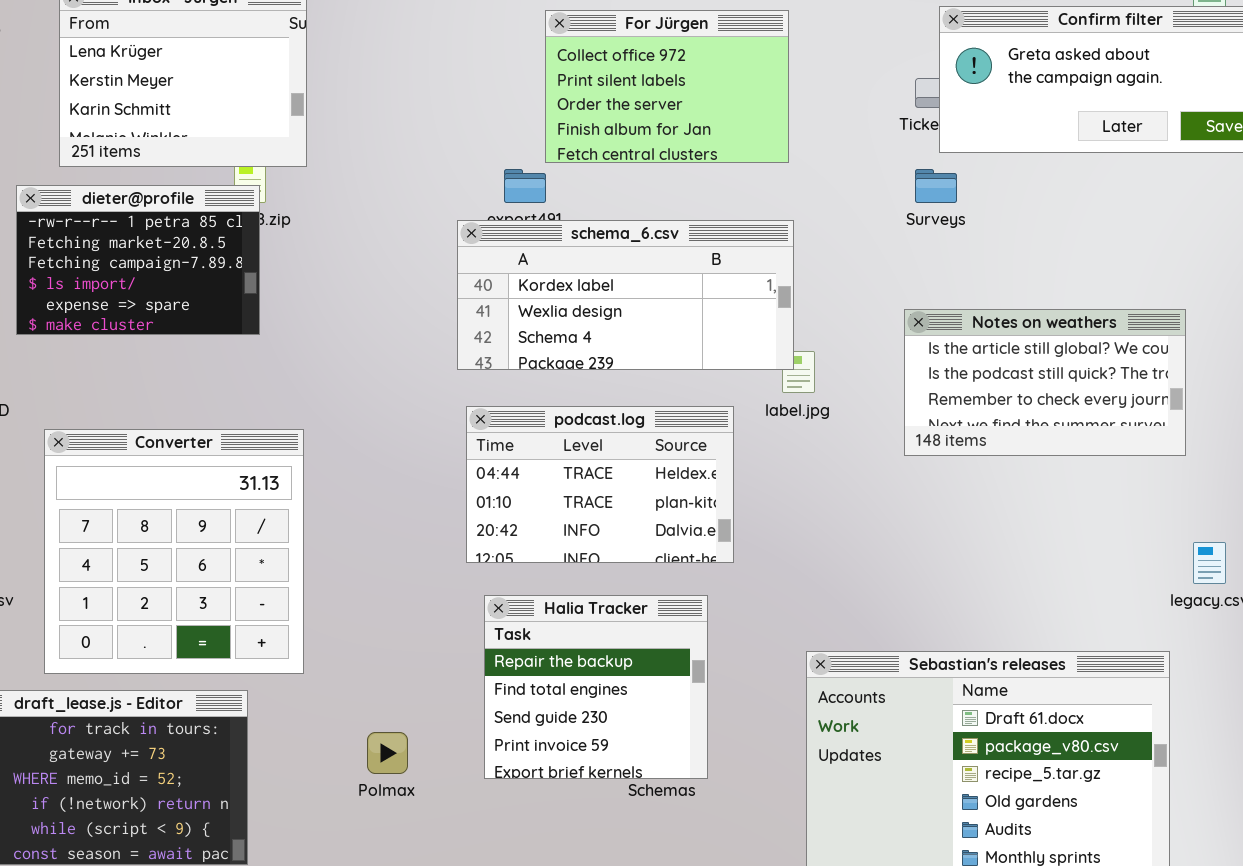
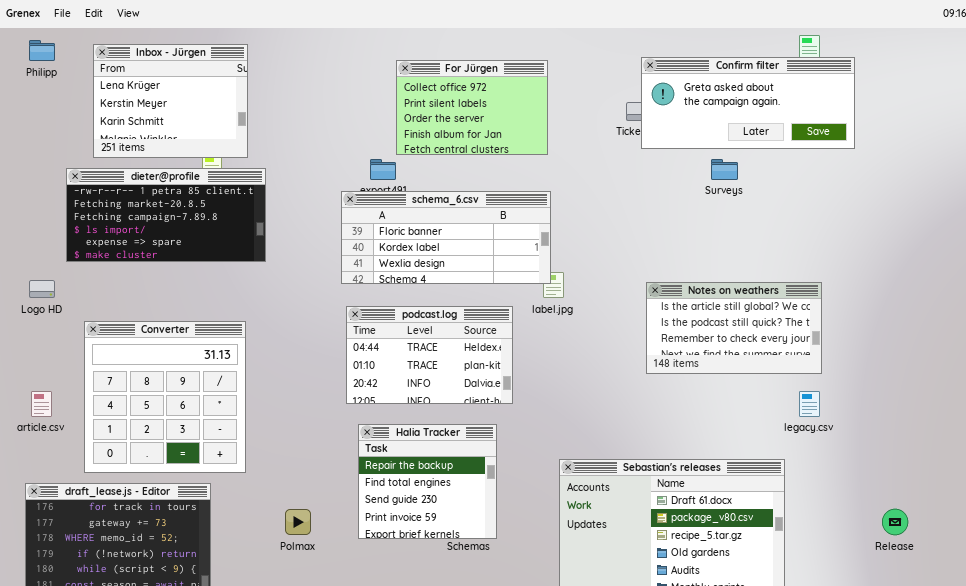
Surveys: [915,169,957,203] -> [711,159,738,180], moved
dieter@profile: [16,185,260,335] -> [66,168,266,262], resized
schema_6.csv: [457,220,794,370] -> [341,191,551,284], scrolled up 1 row
Notes on weathers: [904,309,1186,456] -> [646,282,822,374], moved

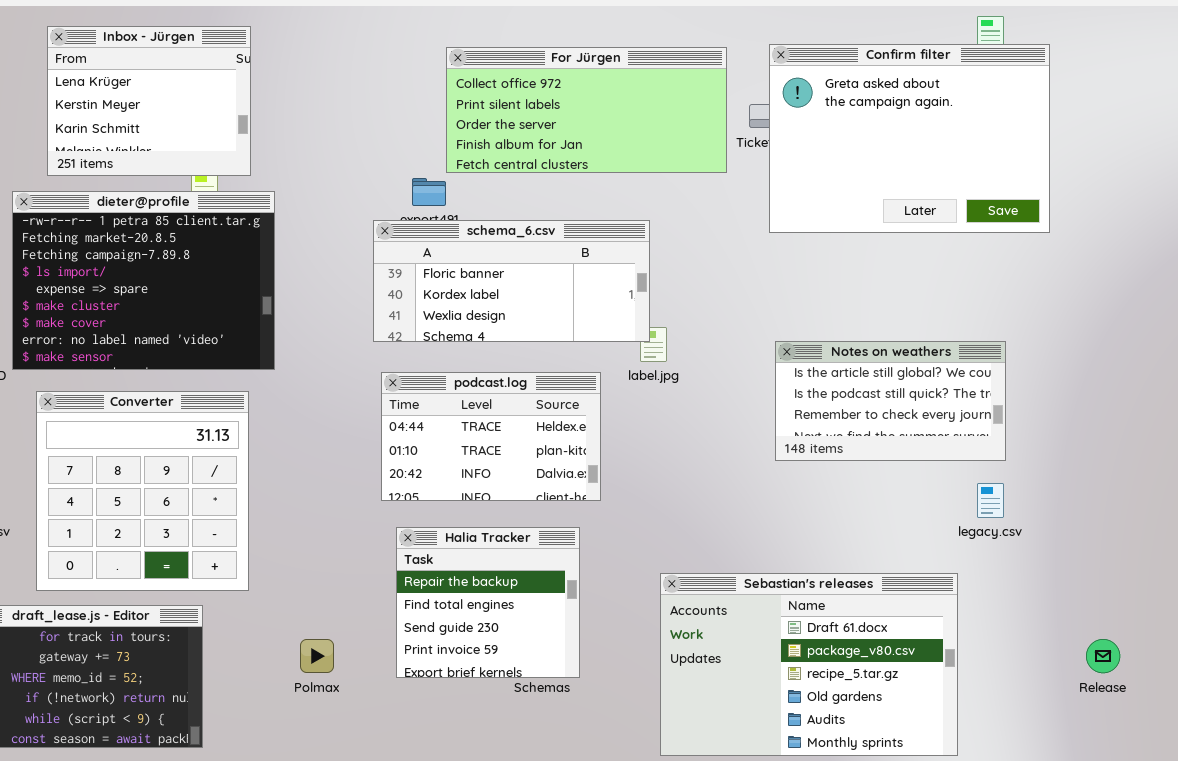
Confirm filter: [641,57,855,149] -> [769,44,1050,233], resized
For Jürgen: [396,60,548,155] -> [446,47,727,173], resized
dieter@profile: [66,168,266,262] -> [12,191,275,370], resized

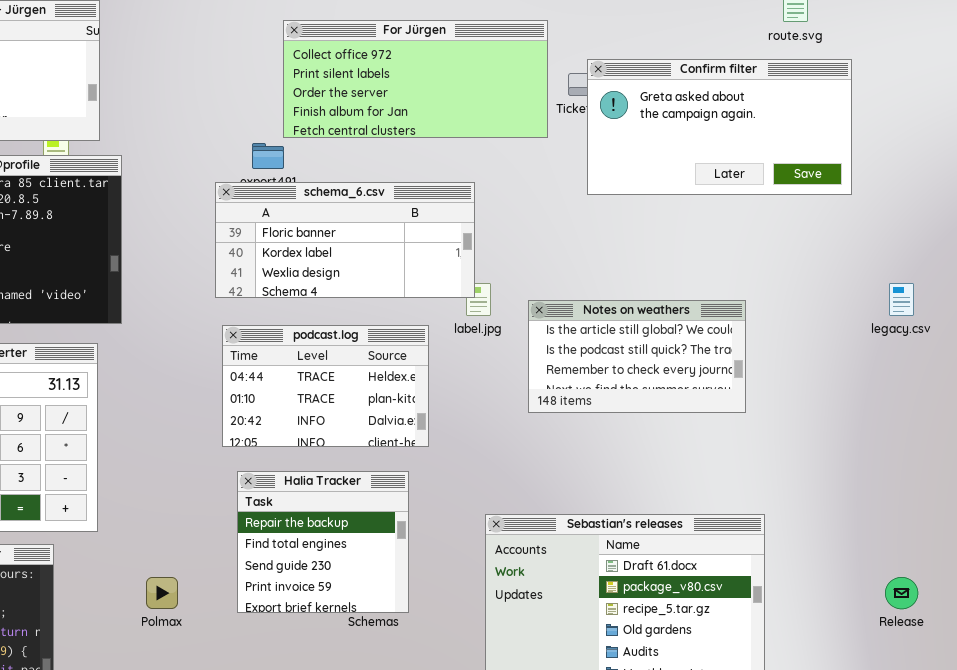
Confirm filter: [769,44,1050,233] -> [587,59,852,195], resized
Notes on weathers: [775,341,1006,461] -> [528,300,746,413], moved
legacy.csv: [977,483,1004,518] -> [889,283,914,316], moved

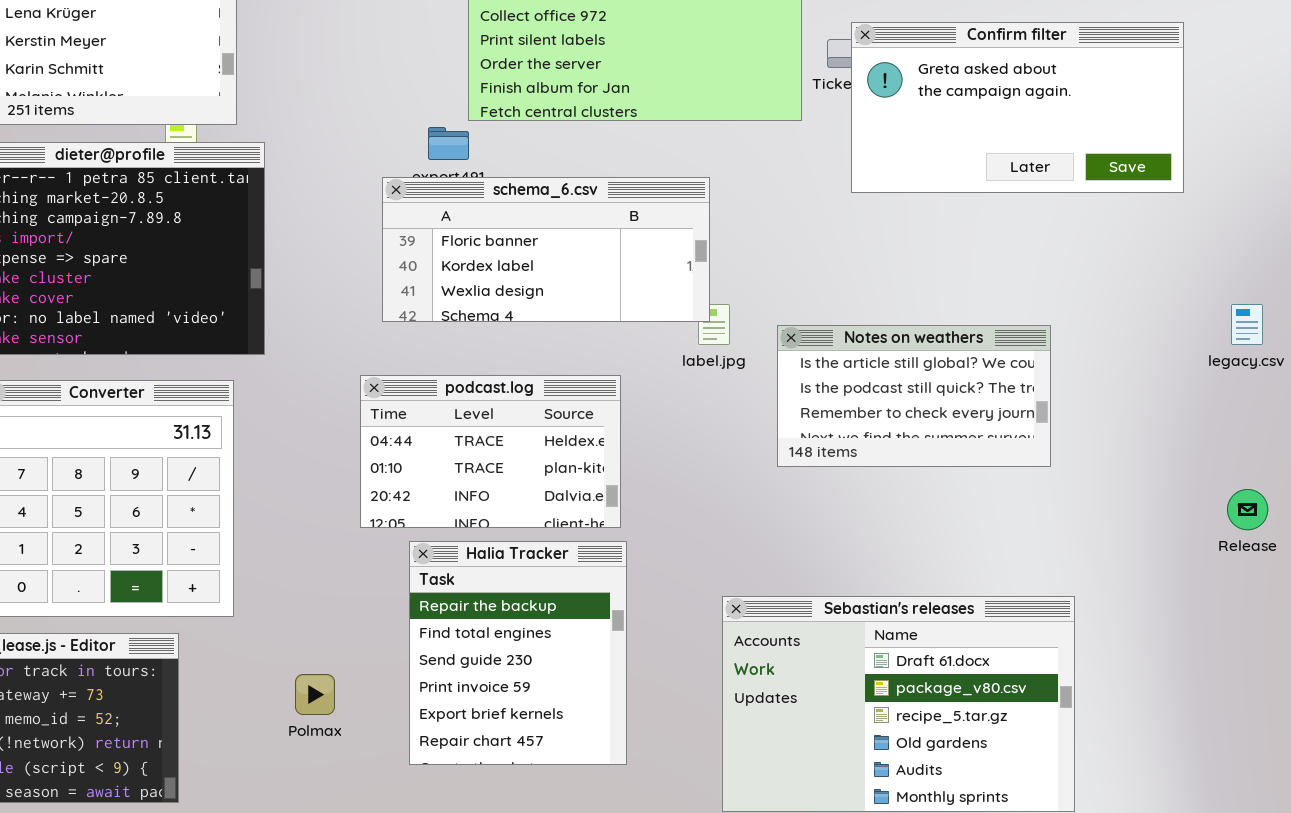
podcast.log: [222,325,429,447] -> [360,375,621,528], moved
Halia Tracker: [237,471,409,613] -> [409,541,627,765], resized
Release: [885,577,918,609] -> [1227,489,1268,530], moved

